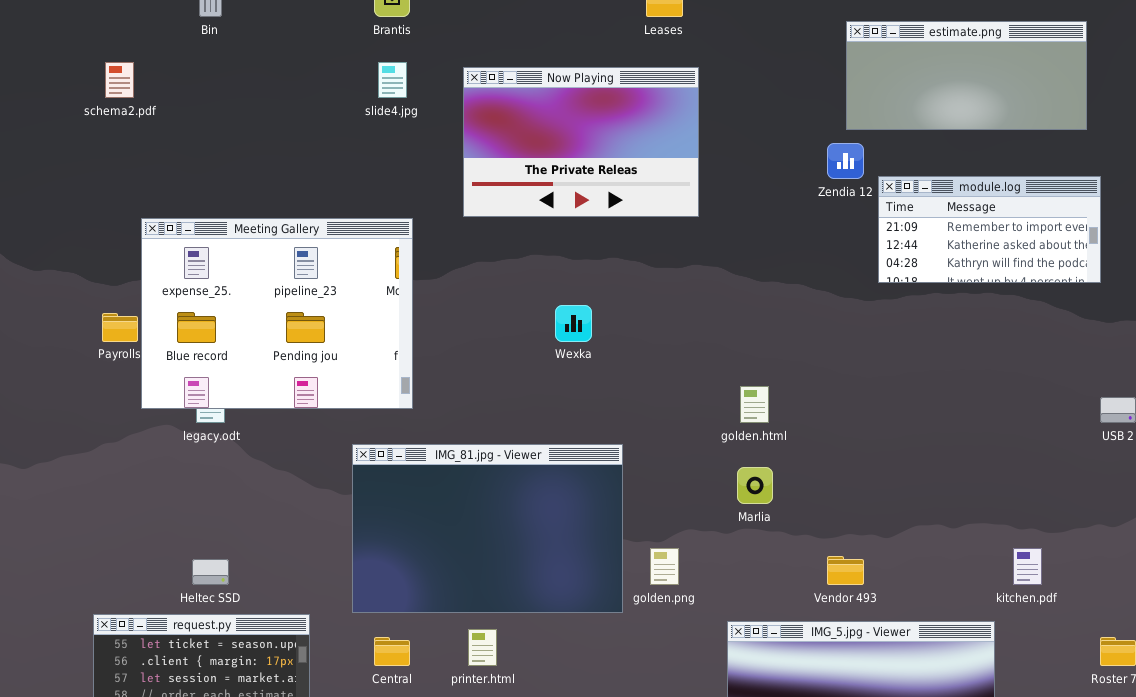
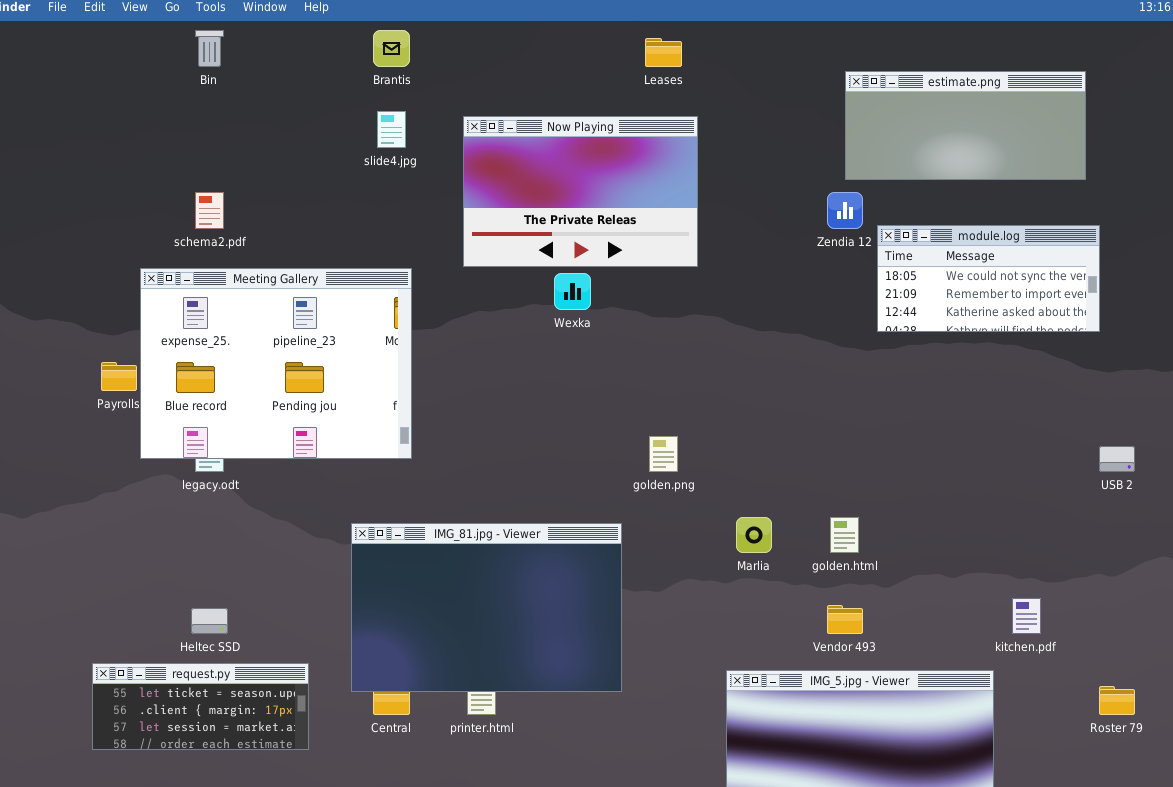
schema2.pdf: [105,62,134,98] -> [195,192,224,229], moved
module.log: [878,176,1101,283] -> [877,225,1100,332], scrolled up 1 row
Wexka: [555,305,592,342] -> [554,273,591,310], moved
golden.html: [740,386,769,423] -> [830,517,859,553], moved
IMG_81.jpg - Viewer: [352,444,623,613] -> [351,523,622,692], moved
golden.png: [650,548,679,585] -> [649,436,678,472], moved

